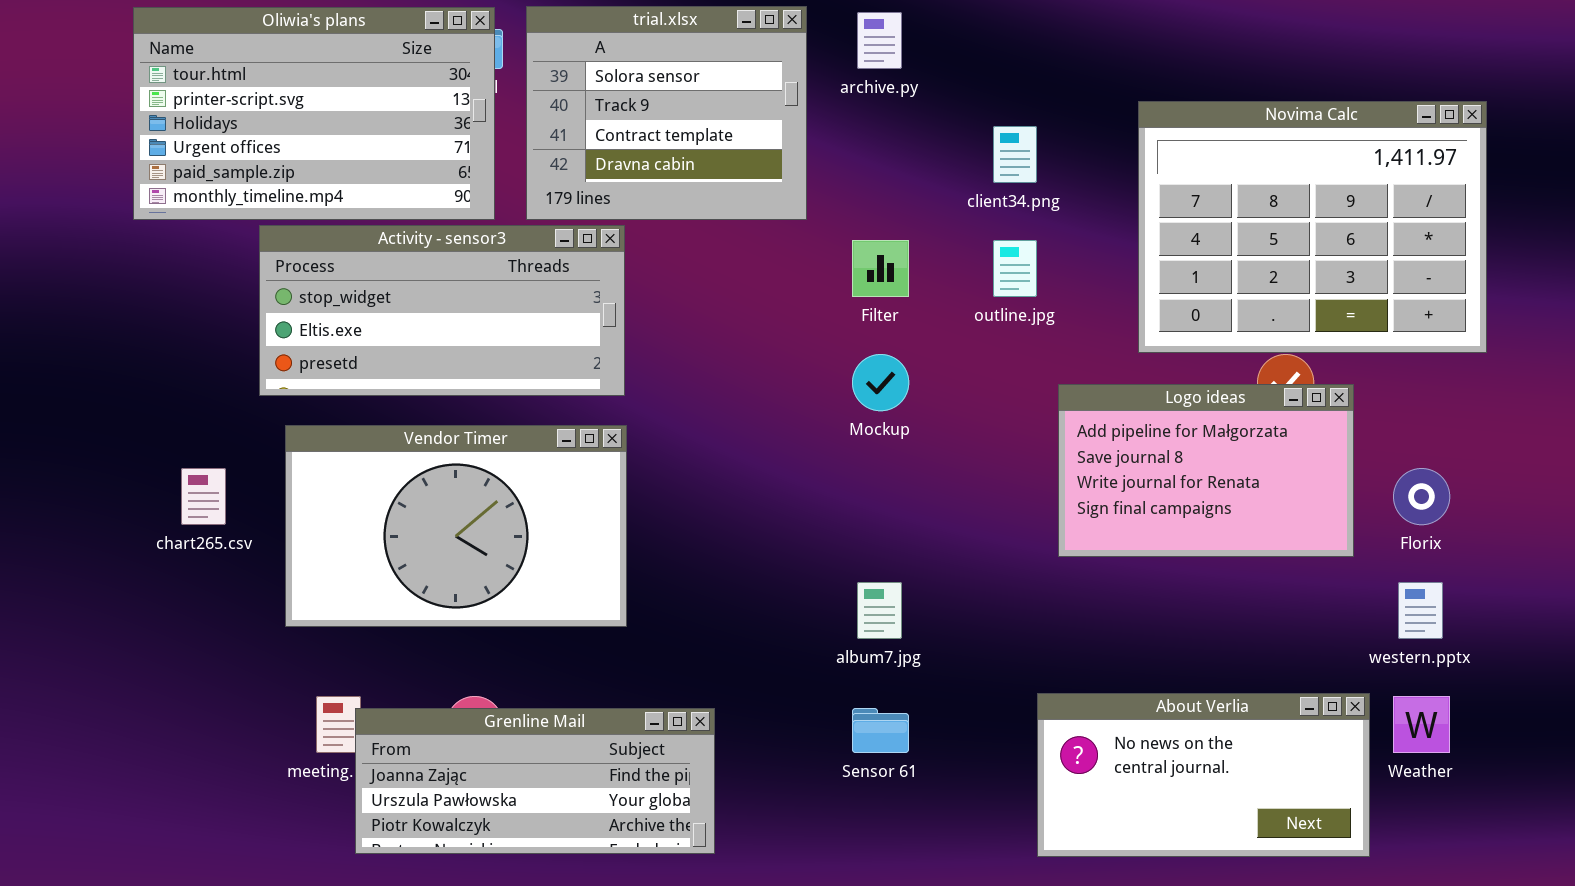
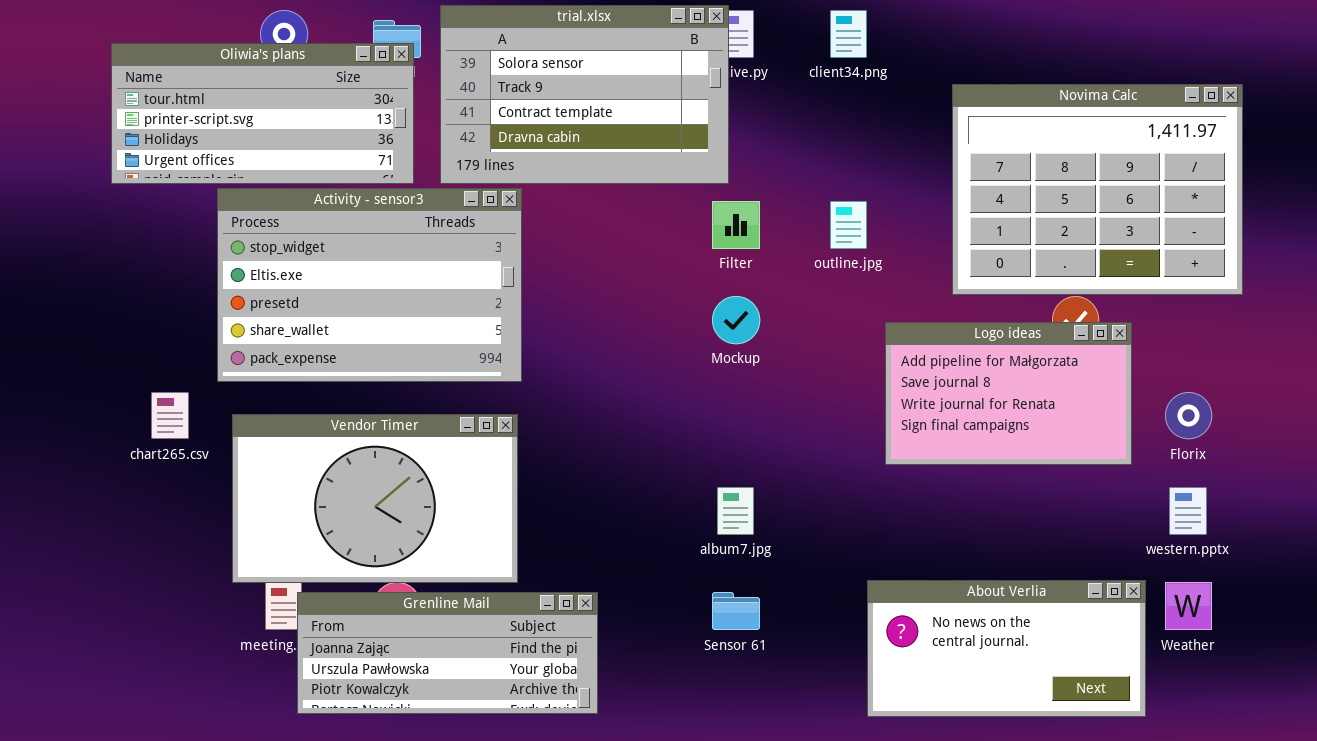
trial.xlsx: [526,6,807,220] -> [440,5,729,184], resized
Oliwia's plans: [133,7,495,220] -> [111,43,414,184], resized
client34.png: [993,126,1037,183] -> [830,10,867,58], moved
Activity - sensor3: [259,225,625,396] -> [217,188,522,382], resized
Vendor Timer: [285,425,627,627] -> [232,414,518,583], moved

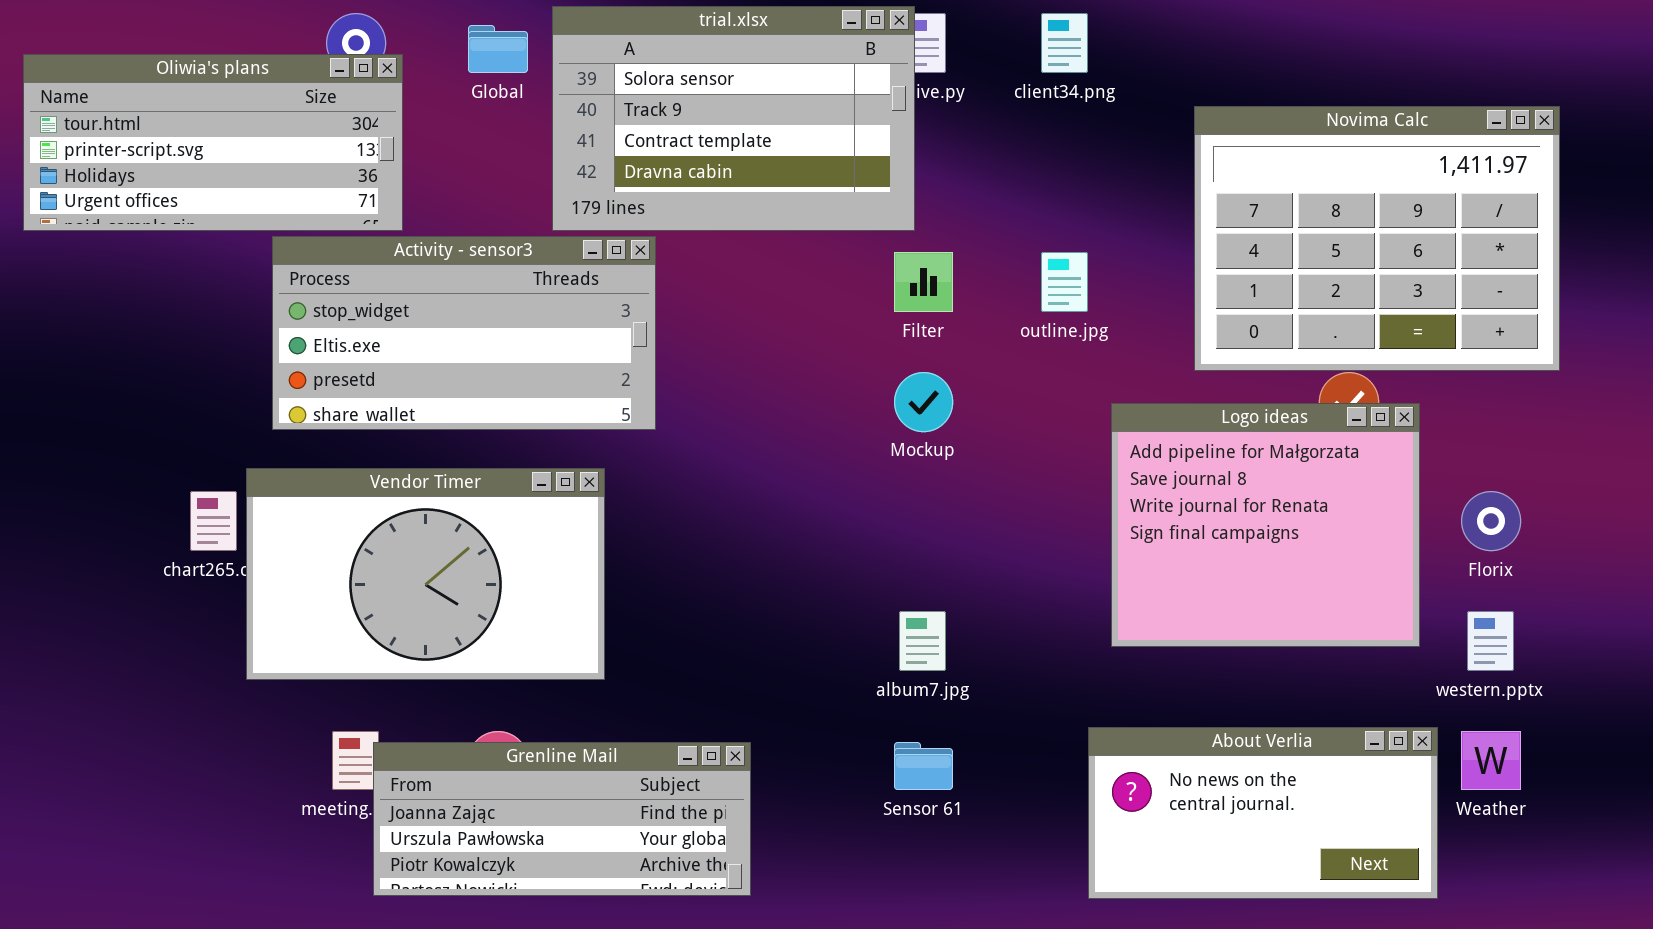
Oliwia's plans: [111,43,414,184] -> [23,54,403,231], moved
Activity - sensor3: [217,188,522,382] -> [272,236,656,430], resized
Logo ideas: [885,322,1132,465] -> [1111,403,1420,647], resized
Vendor Timer: [232,414,518,583] -> [246,468,605,680], moved

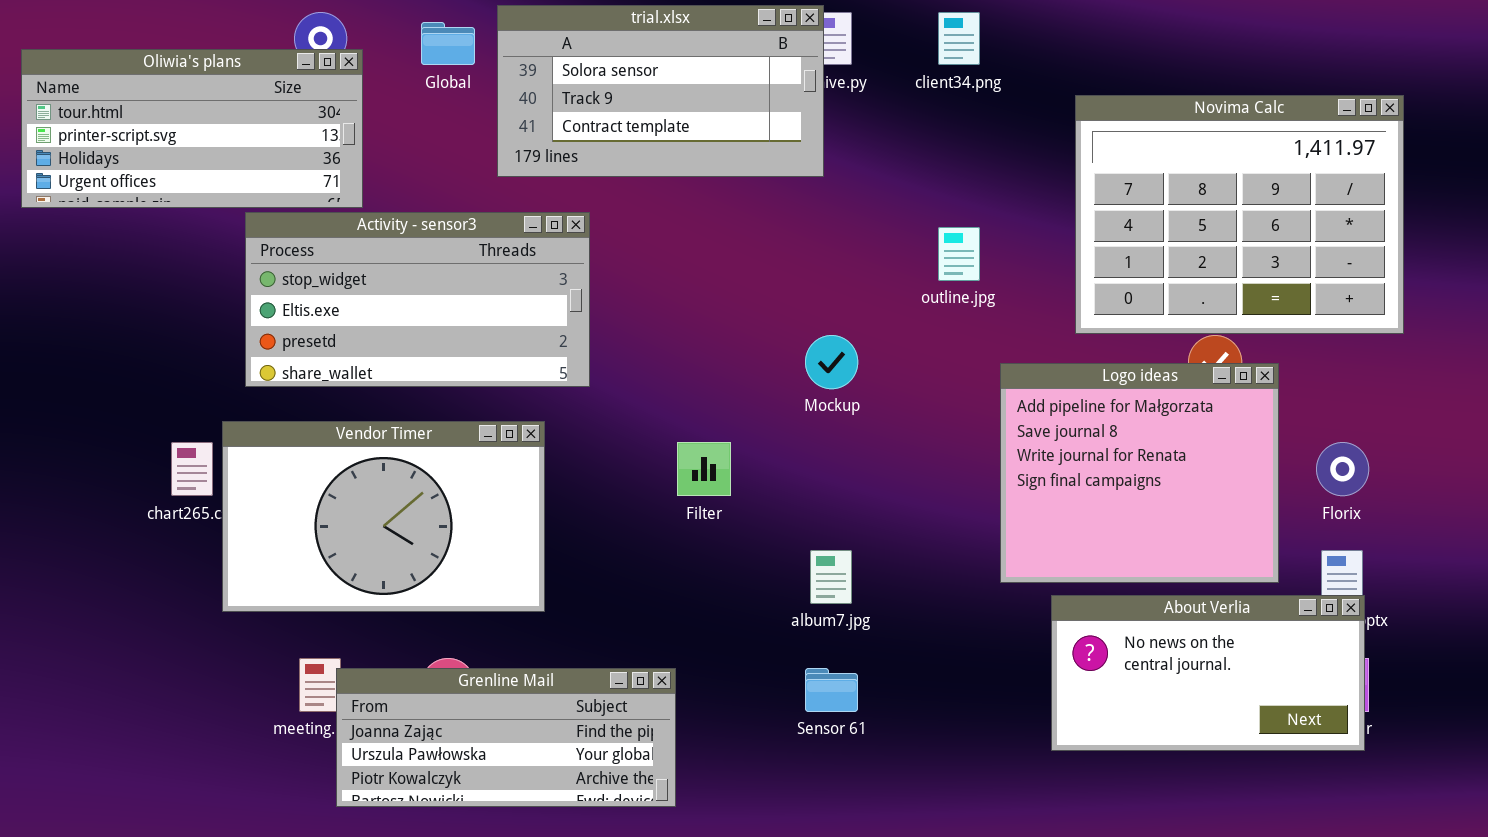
trial.xlsx: [552,6,915,231] -> [497,5,824,177], resized
Filter: [894,252,953,312] -> [677,442,731,496], moved
About Verlia: [1088,727,1438,899] -> [1051,595,1365,751], moved

